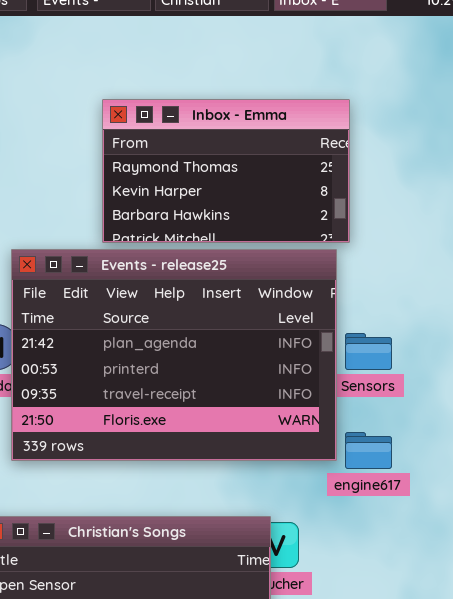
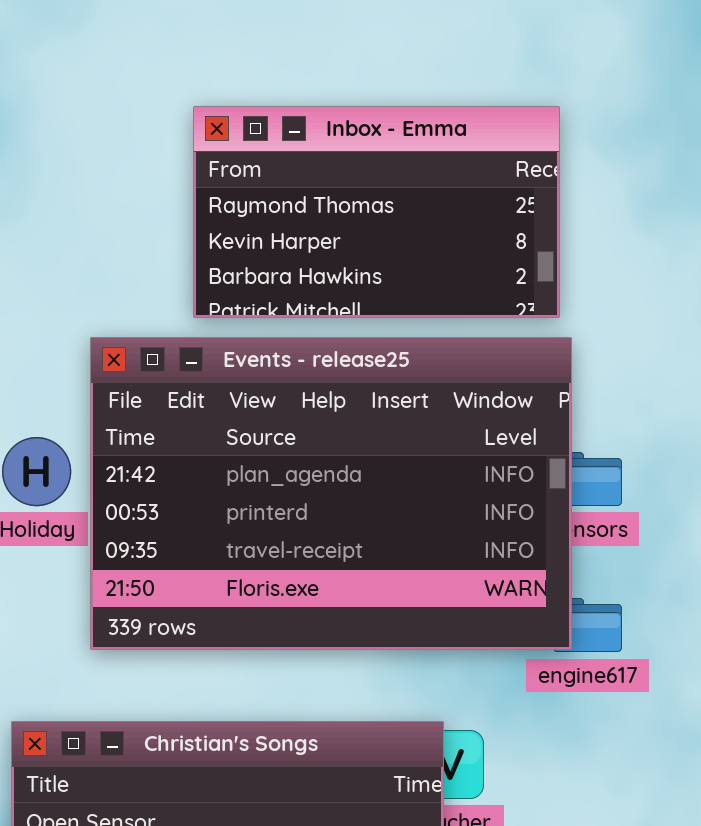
Events - release25: [11,249,337,461] -> [90,337,572,650], moved

